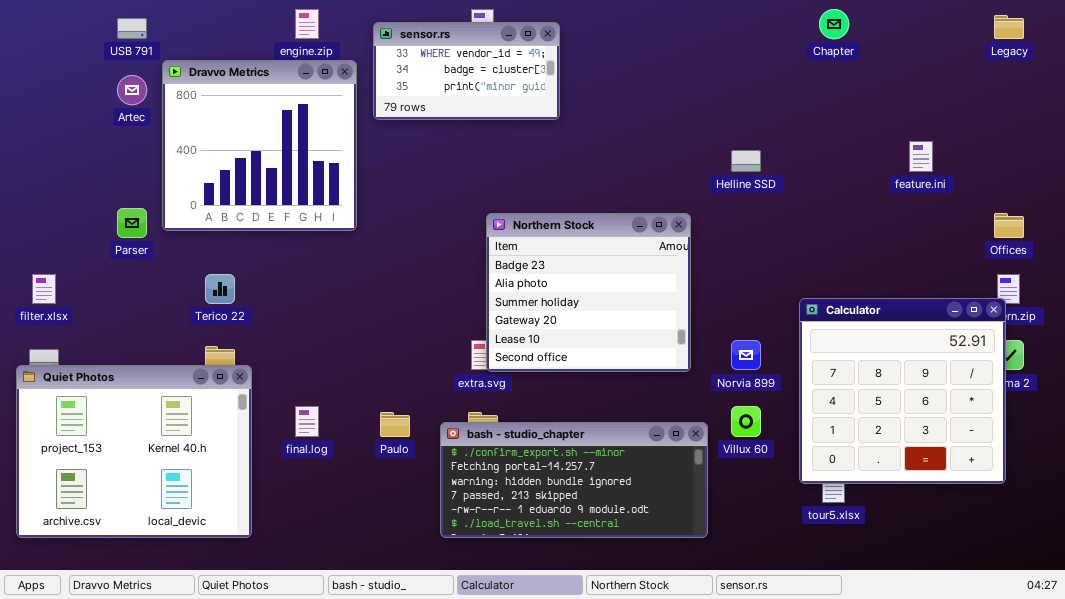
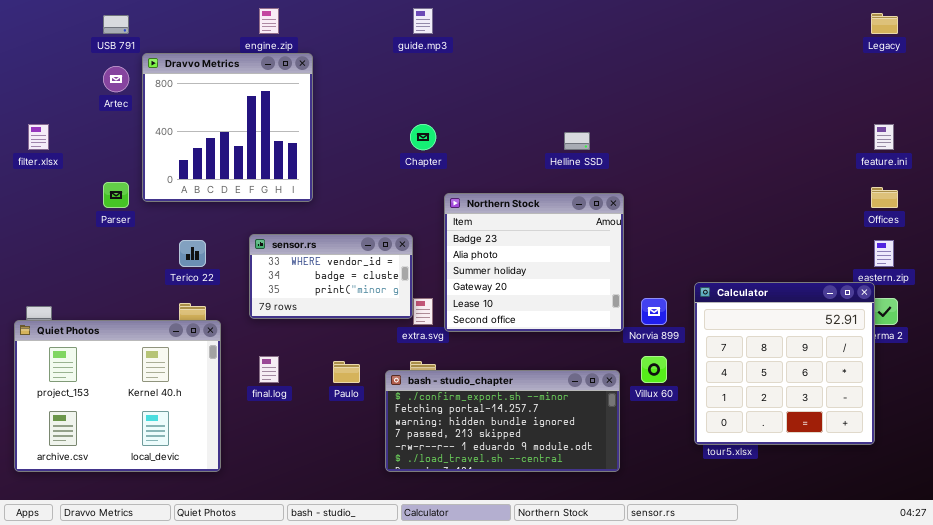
Chapter: [819,9,849,39] -> [410,124,436,150], moved
sensor.rs: [373,22,560,120] -> [249,234,413,319], moved
feature.ini: [909,141,933,172] -> [874,124,894,150], moved
Helline SSD: [731,150,761,172] -> [564,132,590,150], moved
Northern Stock: [486,213,691,372] -> [444,193,624,332], moved
filter.xlsx: [32,274,56,304] -> [28,124,49,150], moved
Calculator: [799,298,1006,484] -> [694,282,875,445], moved

